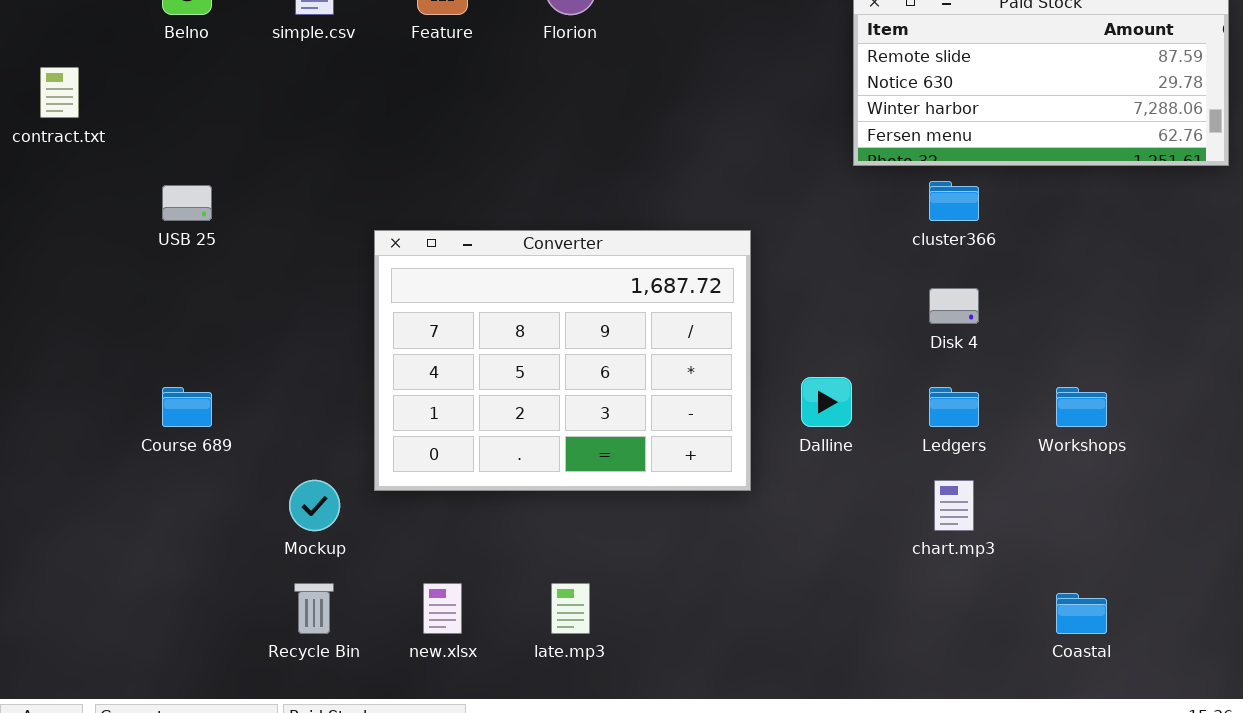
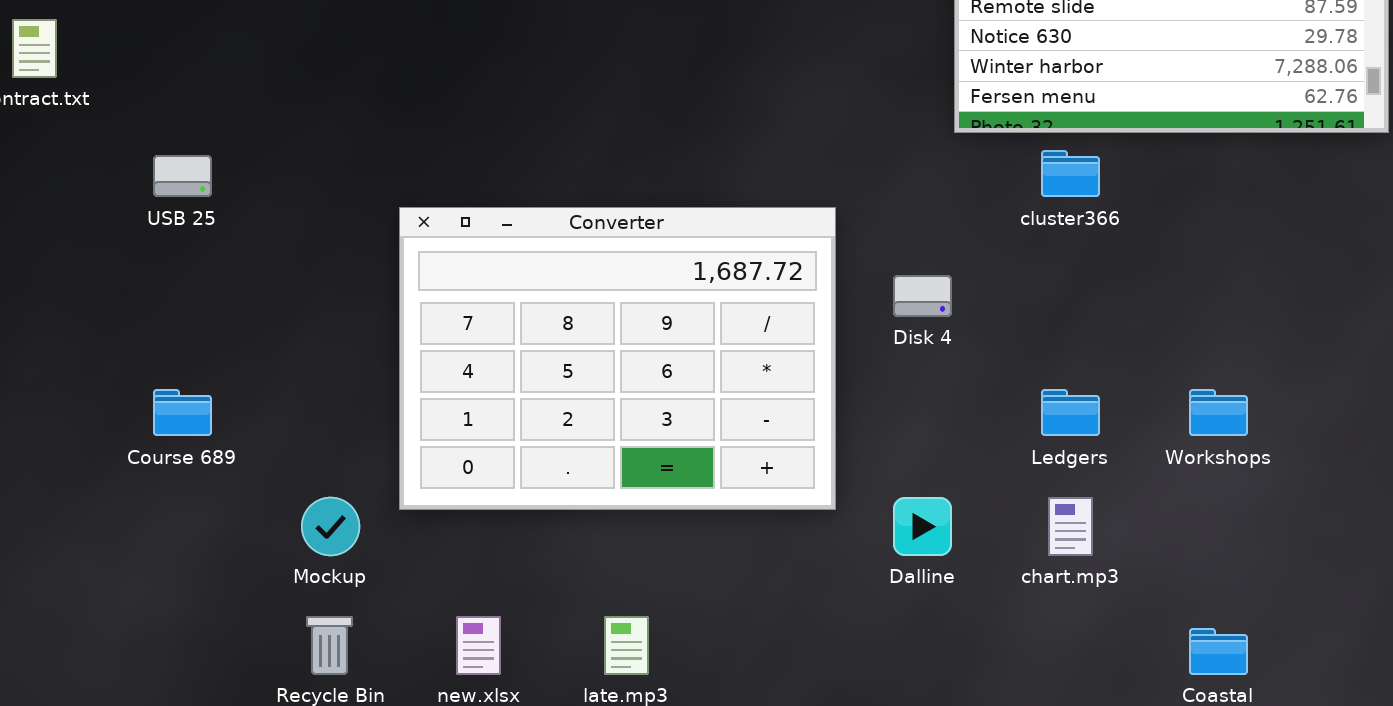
Disk 4: [929,288,979,324] -> [893,275,952,317], moved
Dalline: [801,377,852,427] -> [893,497,952,556], moved

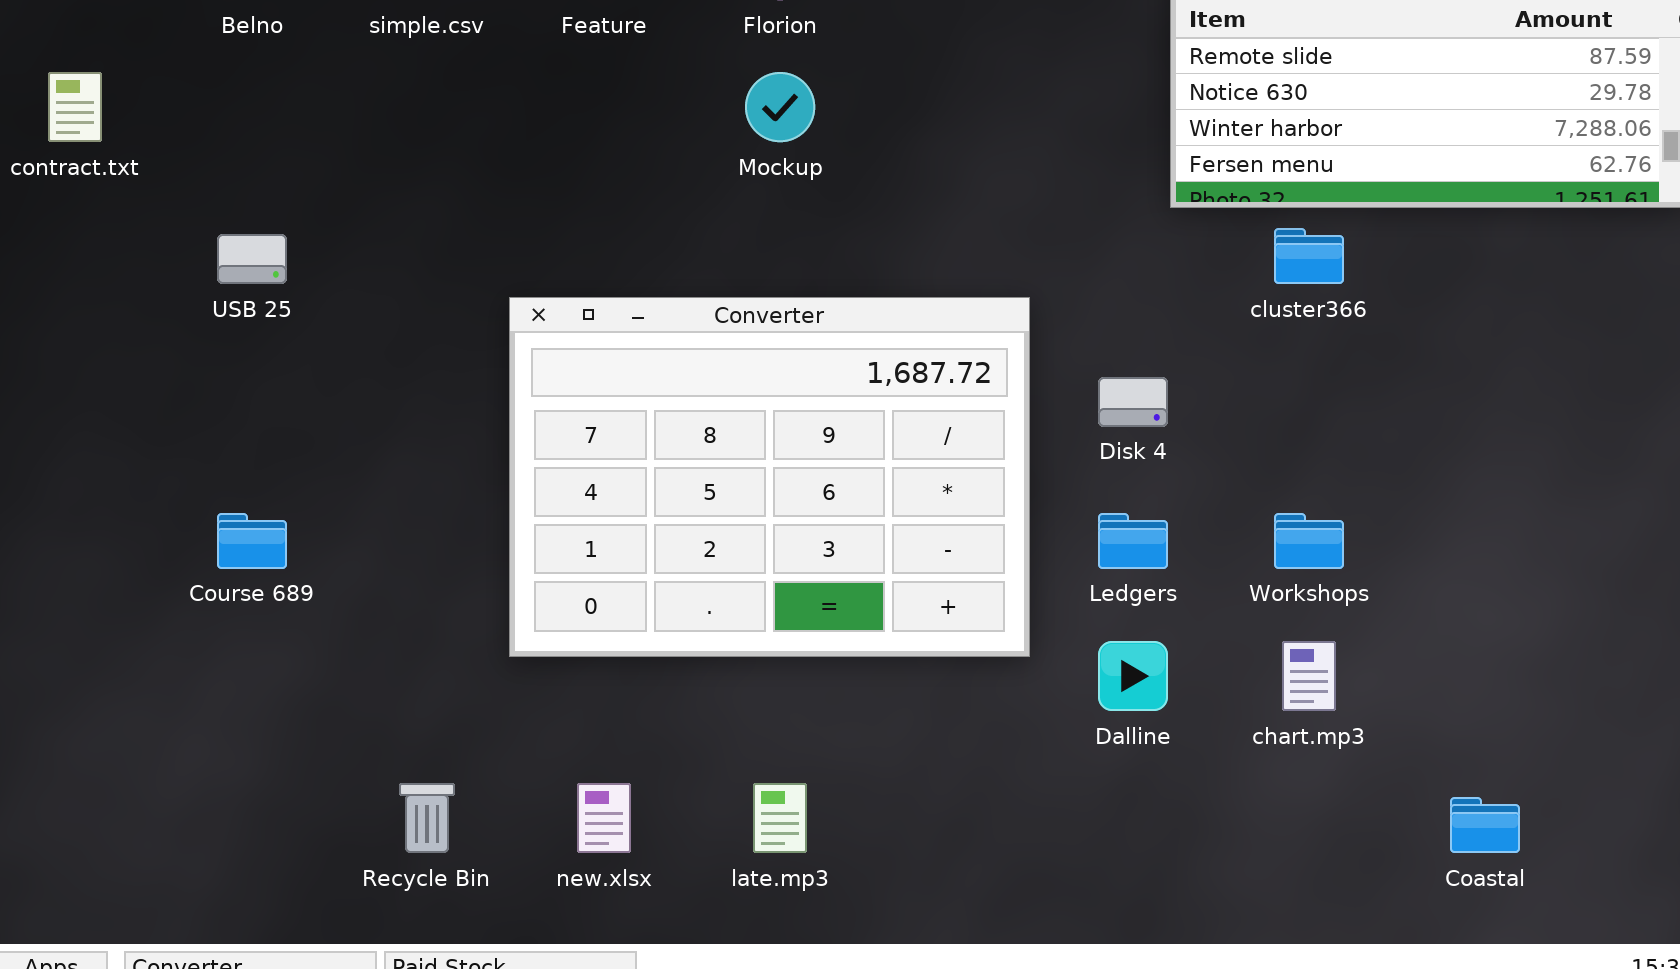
Ledgers: [1041,389,1100,436] -> [1098,513,1168,569], moved
Workshops: [1189,389,1248,436] -> [1274,513,1344,569], moved
Mockup: [301,497,360,556] -> [745,72,815,142], moved

